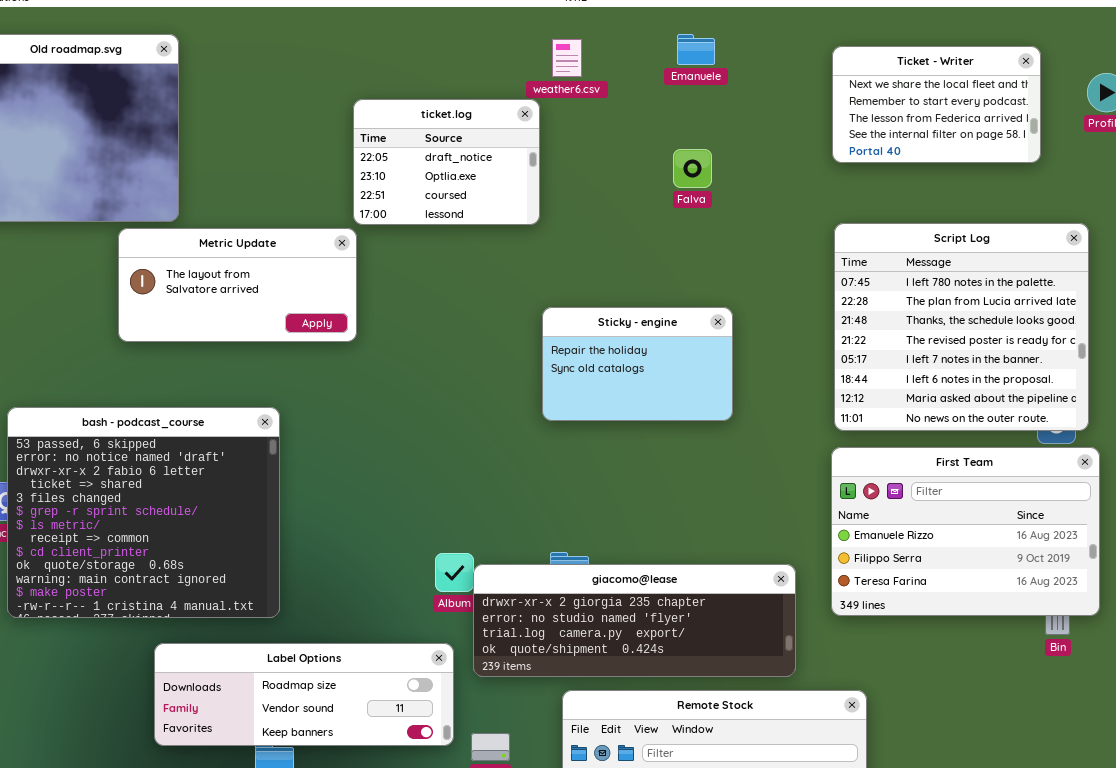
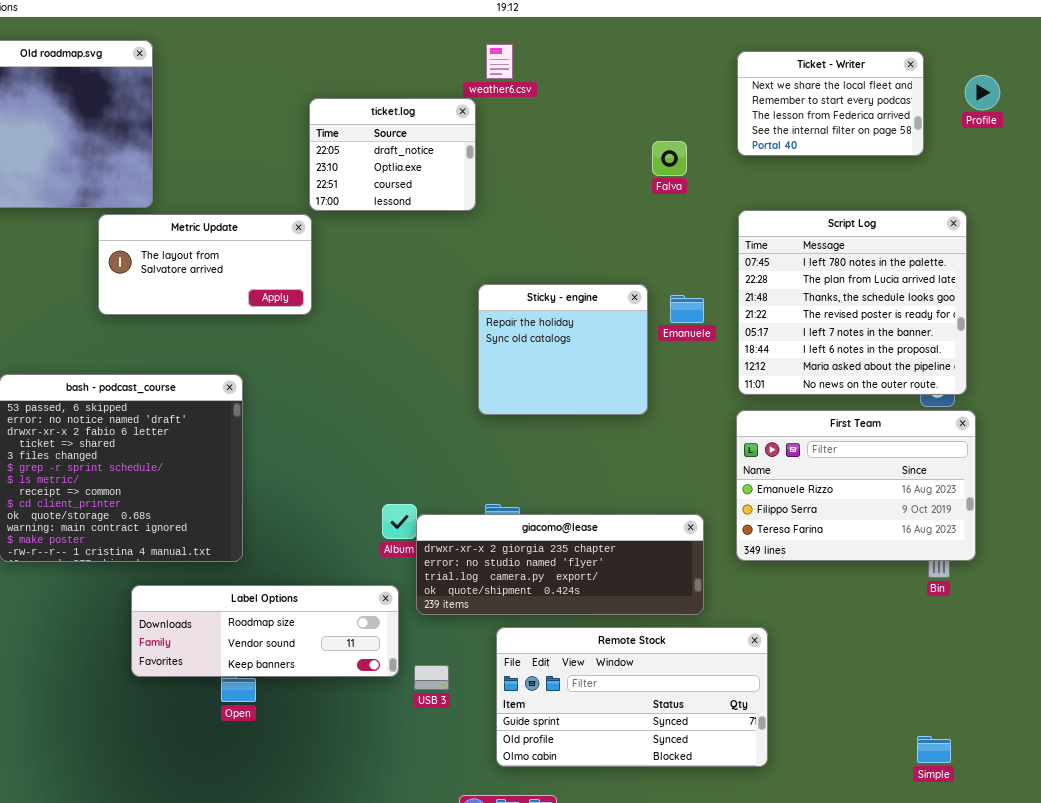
Emanuele: [677,34,715,65] -> [670,295,704,323], moved
Falva: [673,149,712,188] -> [652,141,687,176], moved
Sticky - engine: [542,307,733,421] -> [478,284,648,415], resized

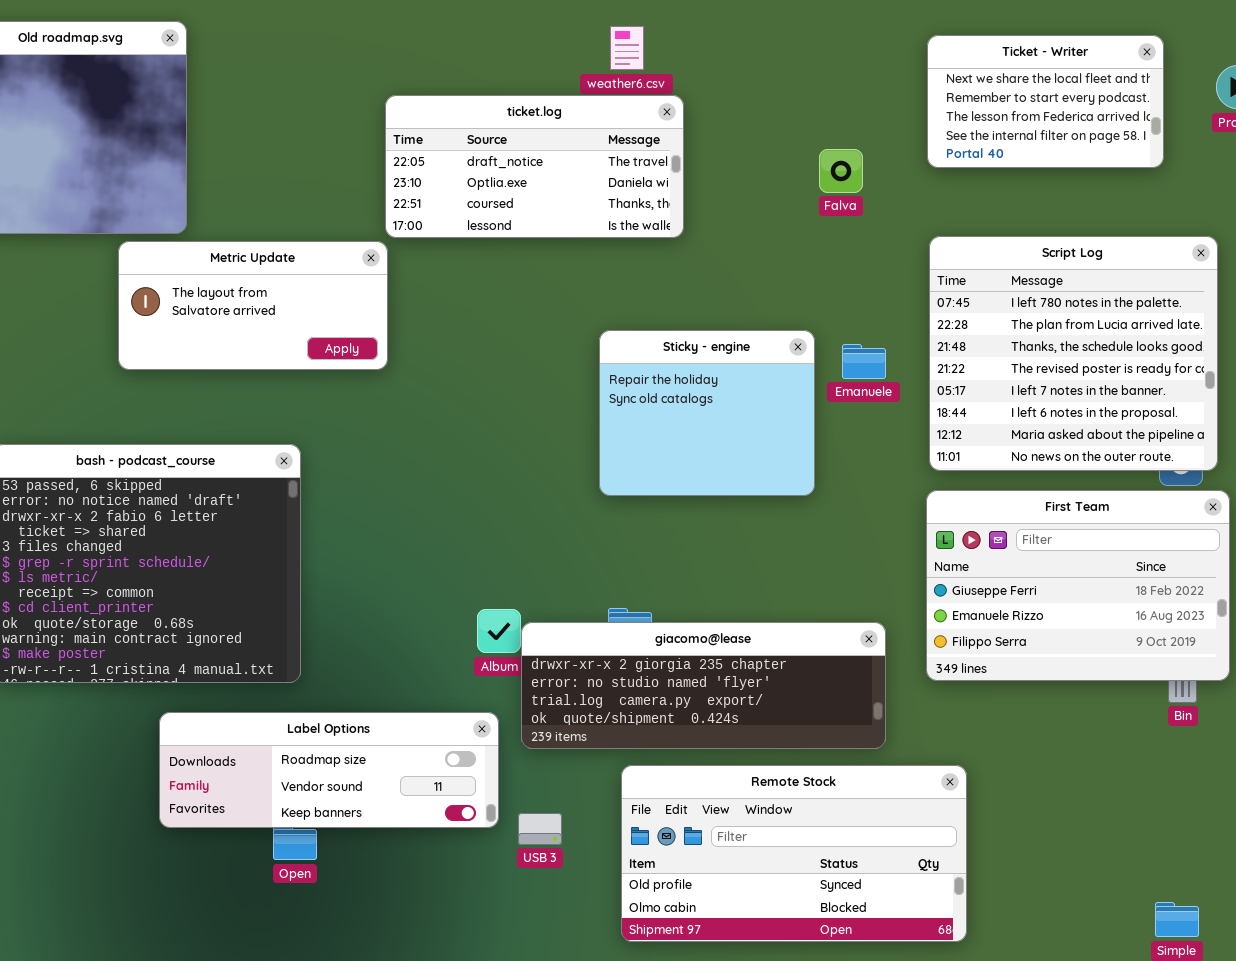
ticket.log: [309,98,476,211] -> [385,95,684,238], resized
First Team: [736,410,976,561] -> [926,490,1230,681], scrolled up 1 row
Remote Stock: [496,627,768,767] -> [621,765,967,942], scrolled down 1 row

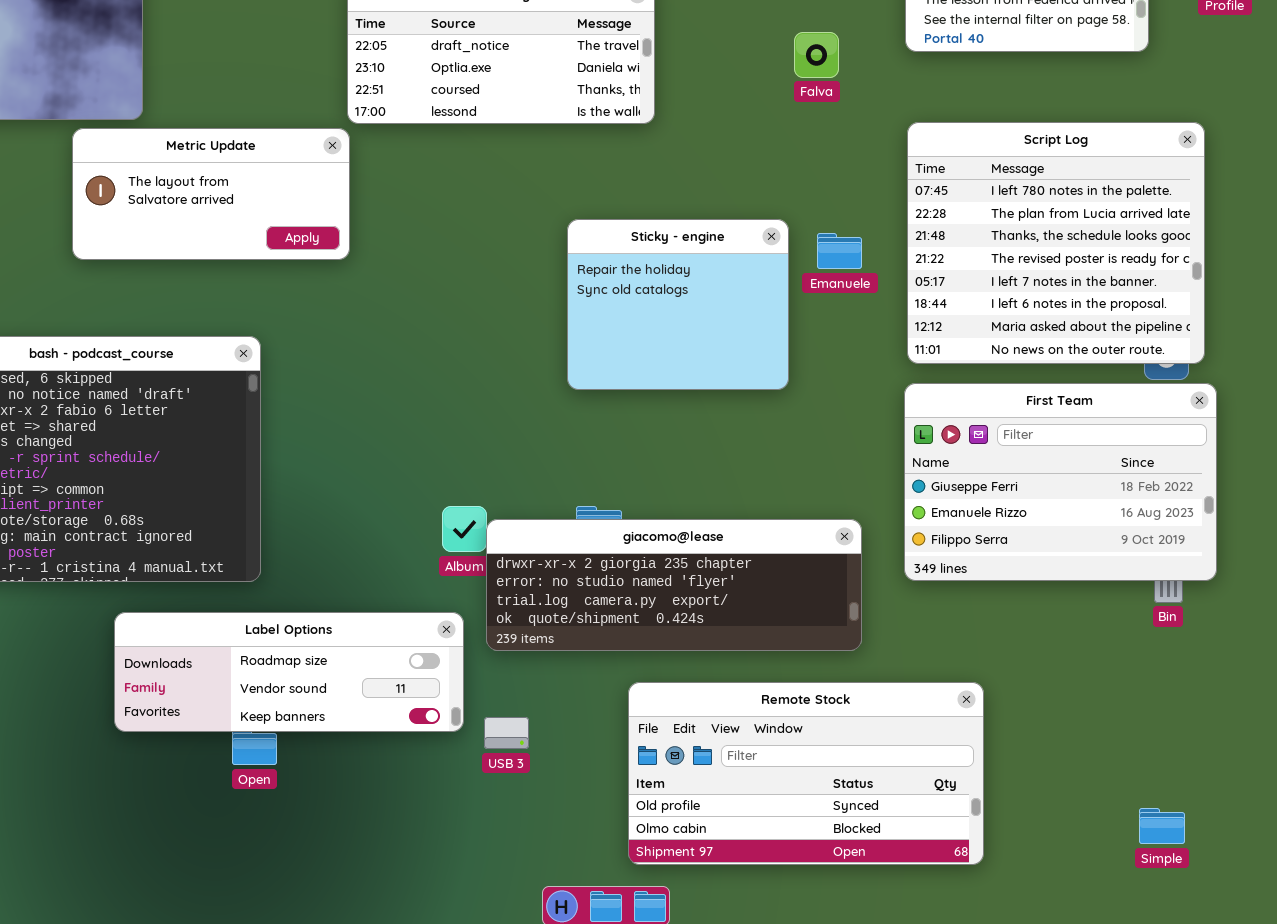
Remote Stock: [621,765,967,942] -> [628,682,984,865], moved

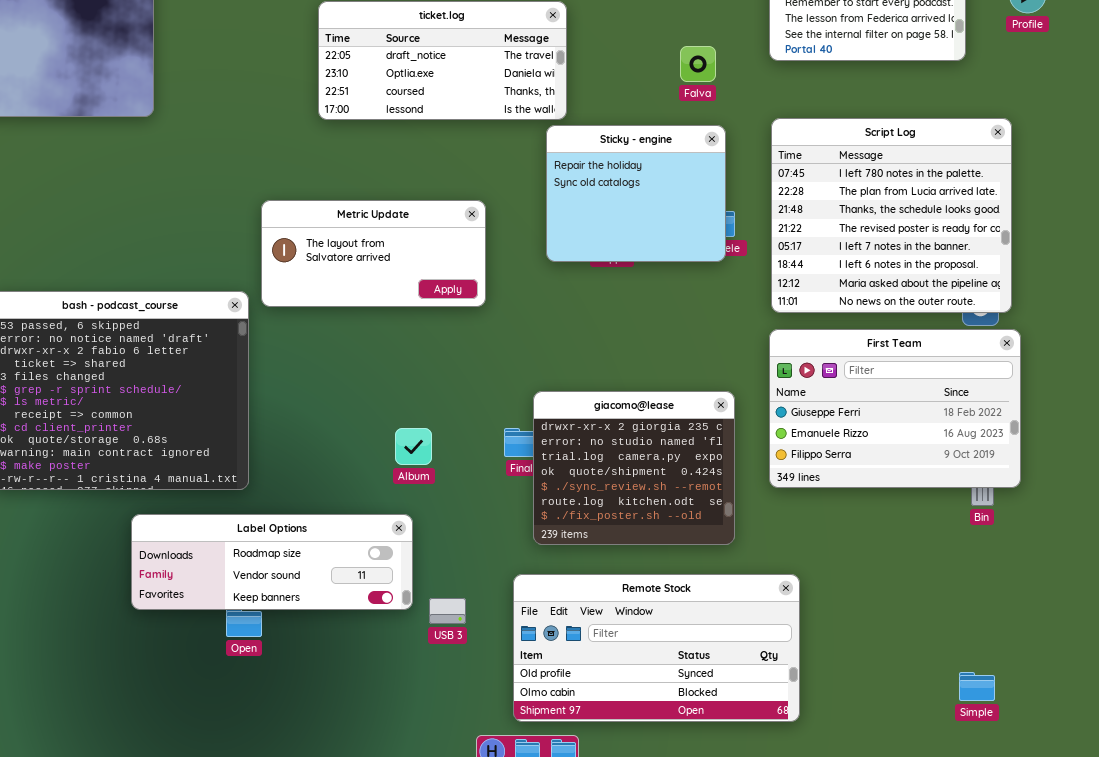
Metric Update: [72,128,350,260] -> [261,200,486,307], moved
Sticky - engine: [567,219,789,390] -> [546,125,726,262], moved
giacomo@lease: [486,519,862,651] -> [533,391,735,545], resized
Remote Stock: [628,682,984,865] -> [513,574,800,722], moved

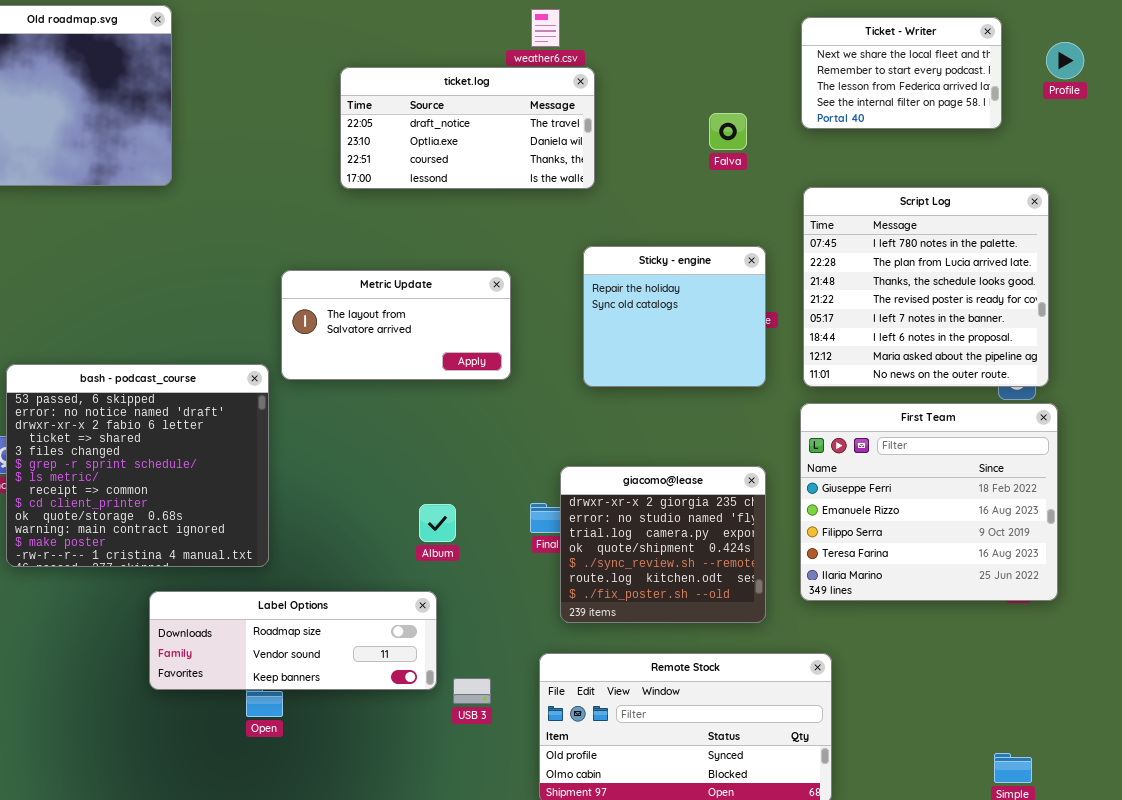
Sticky - engine: [546,125,726,262] -> [583,246,766,387], moved
First Team: [769,329,1021,488] -> [800,403,1058,601], resized

